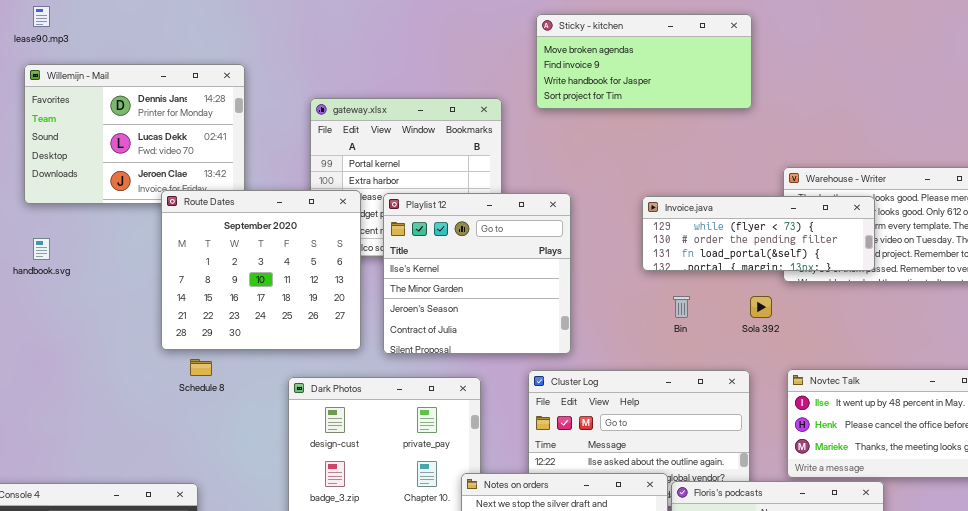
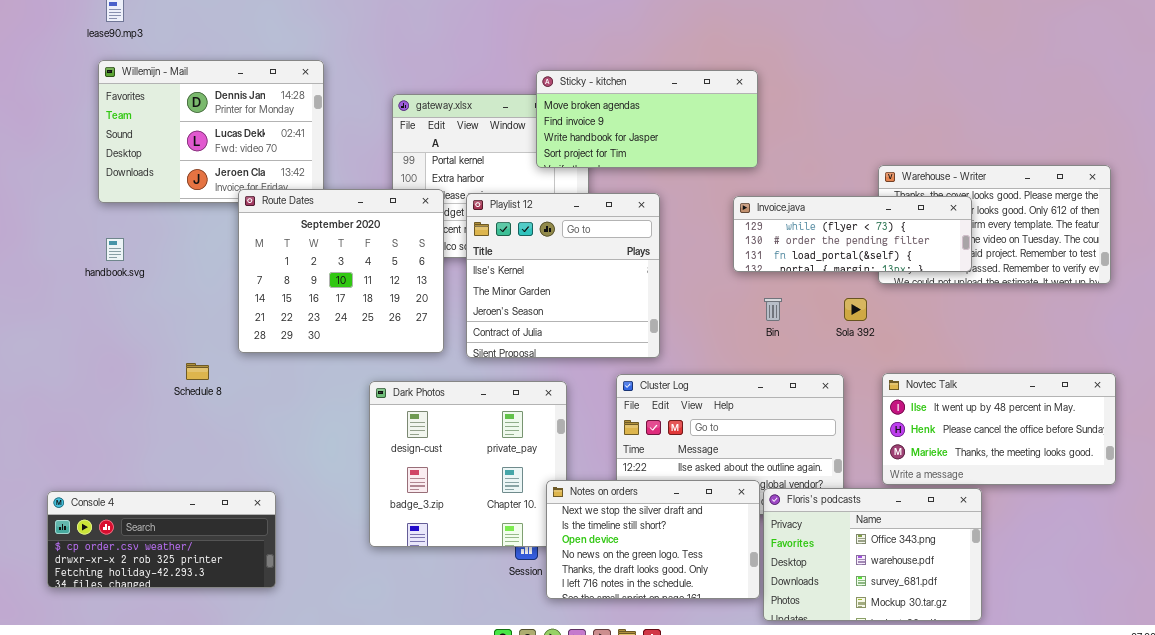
Sticky - kitchen: [536,14,752,109] -> [536,70,758,168], moved
Schedule 8: [190,359,212,376] -> [186,363,209,380], moved

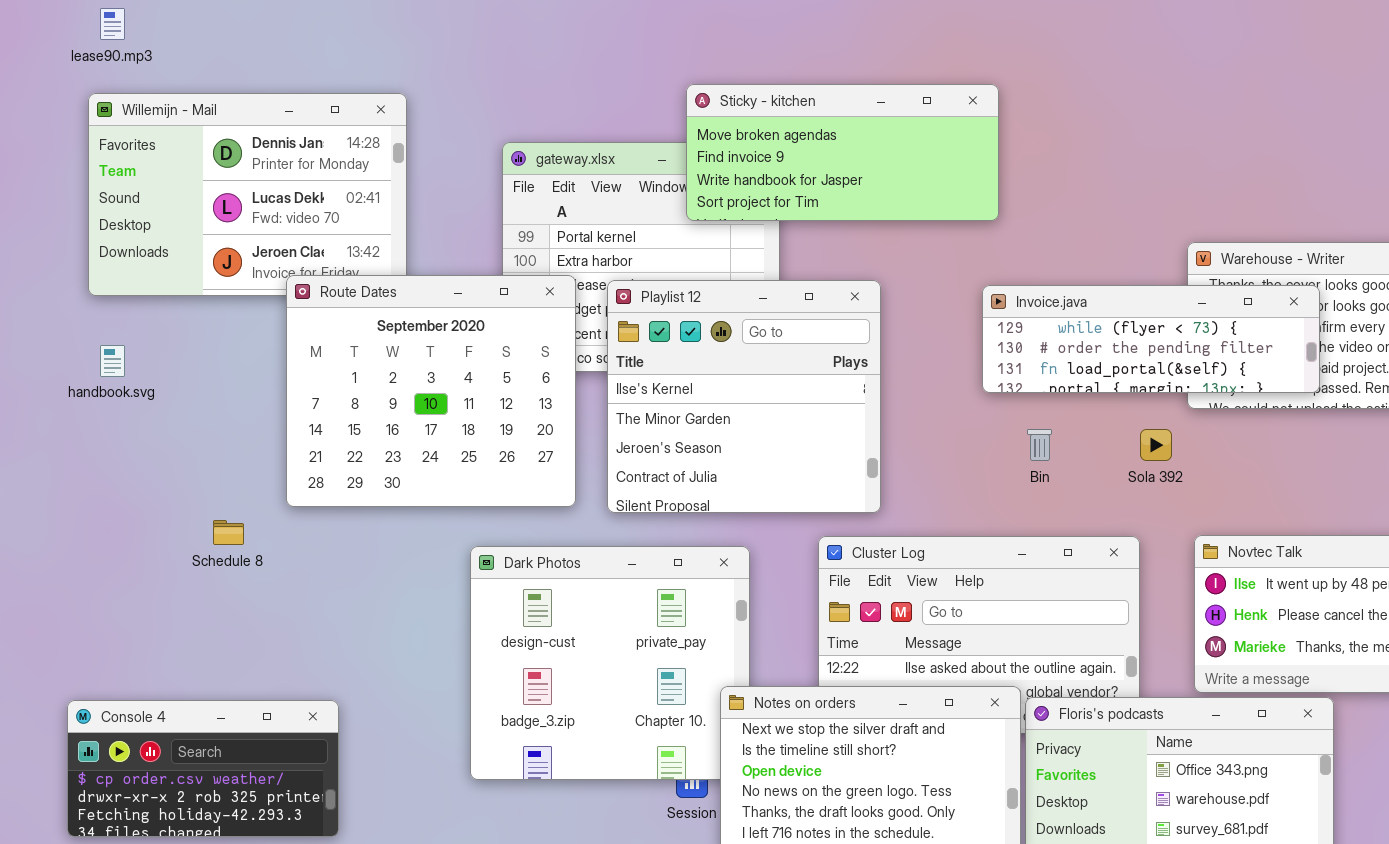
Sticky - kitchen: [536,70,758,168] -> [686,84,999,221], moved
Console 4: [47,491,276,588] -> [67,700,339,837], resized

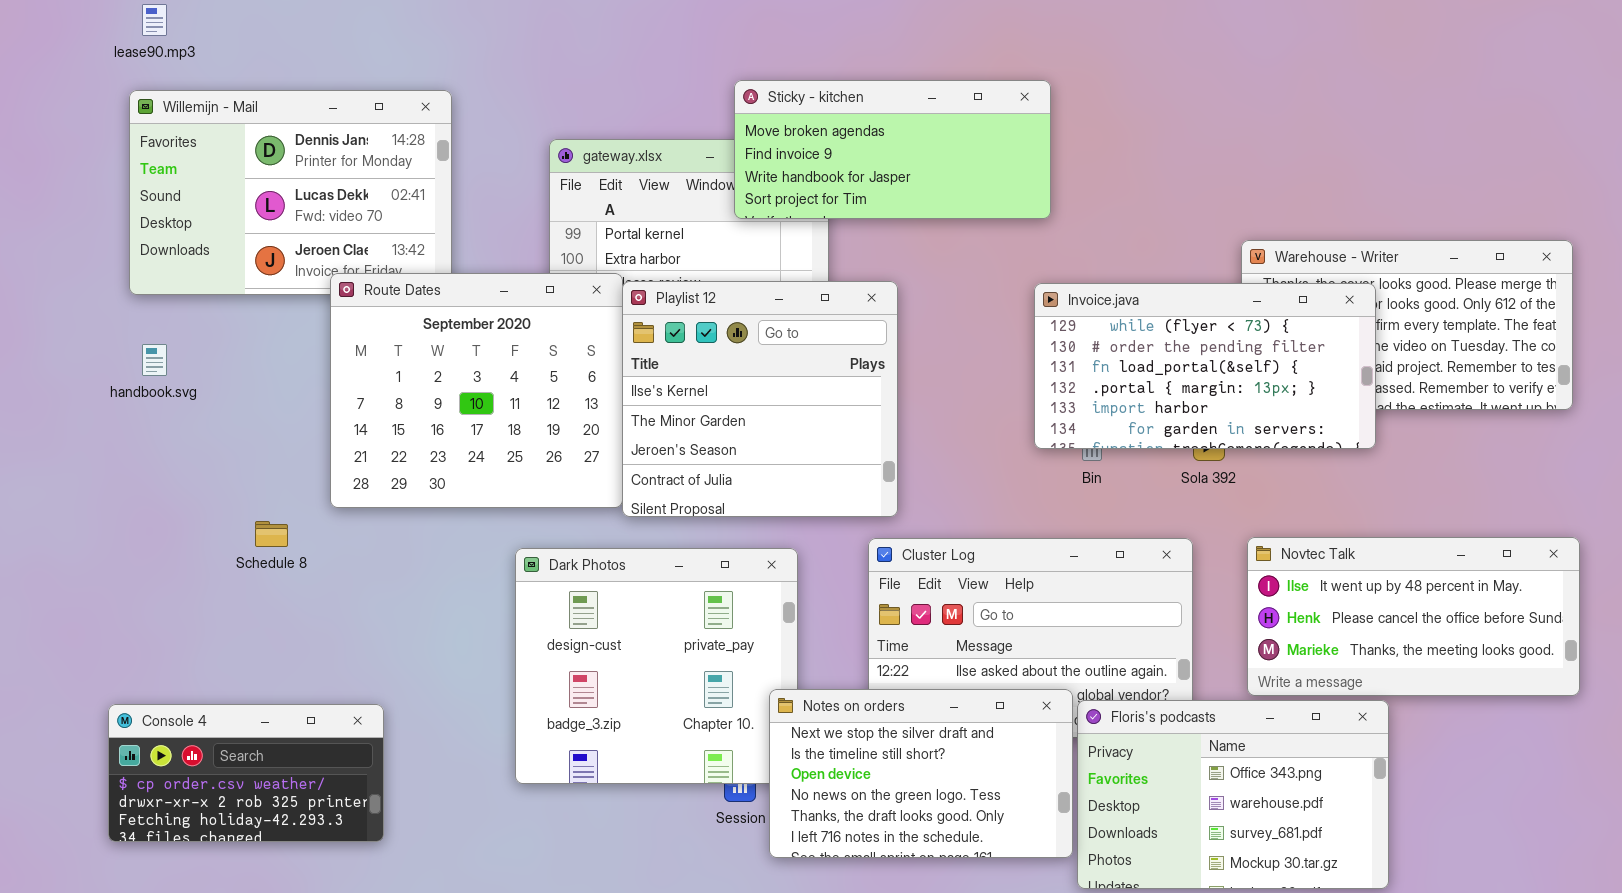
Playlist 12: [607,280,881,513] -> [622,281,898,517], moved
Invoice.java: [982,285,1320,393] -> [1034,283,1376,449], resized

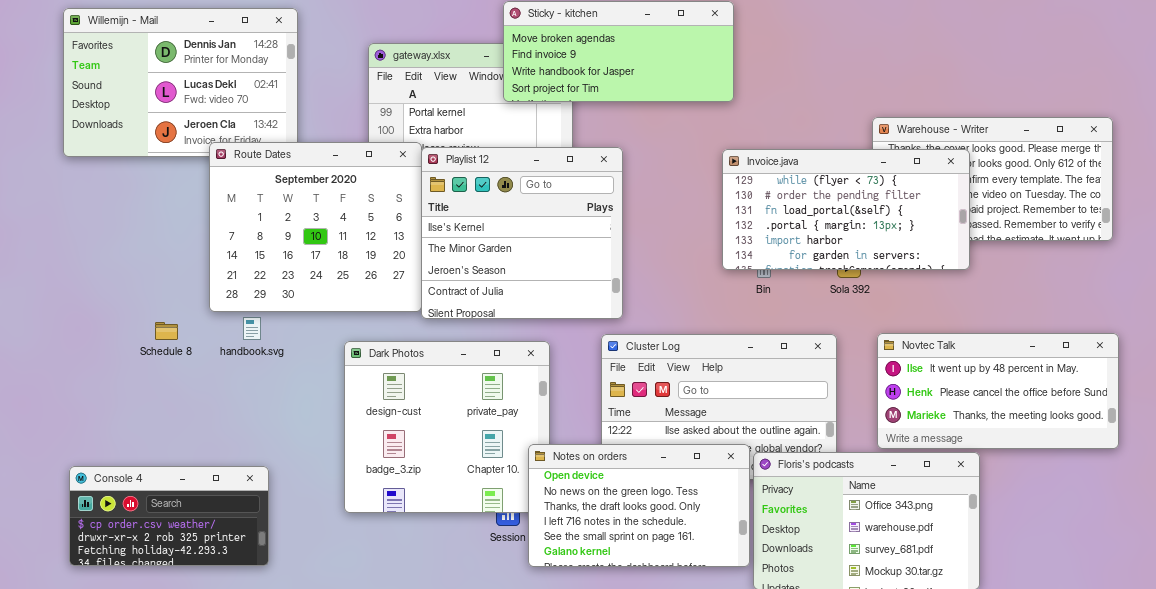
handbook.svg: [142,344,167,376] -> [243,317,261,340], moved
Notes on orders: [769,689,1073,858] -> [528,444,750,567], scrolled down 2 rows
Console 4: [108,704,384,842] -> [69,466,269,566], moved

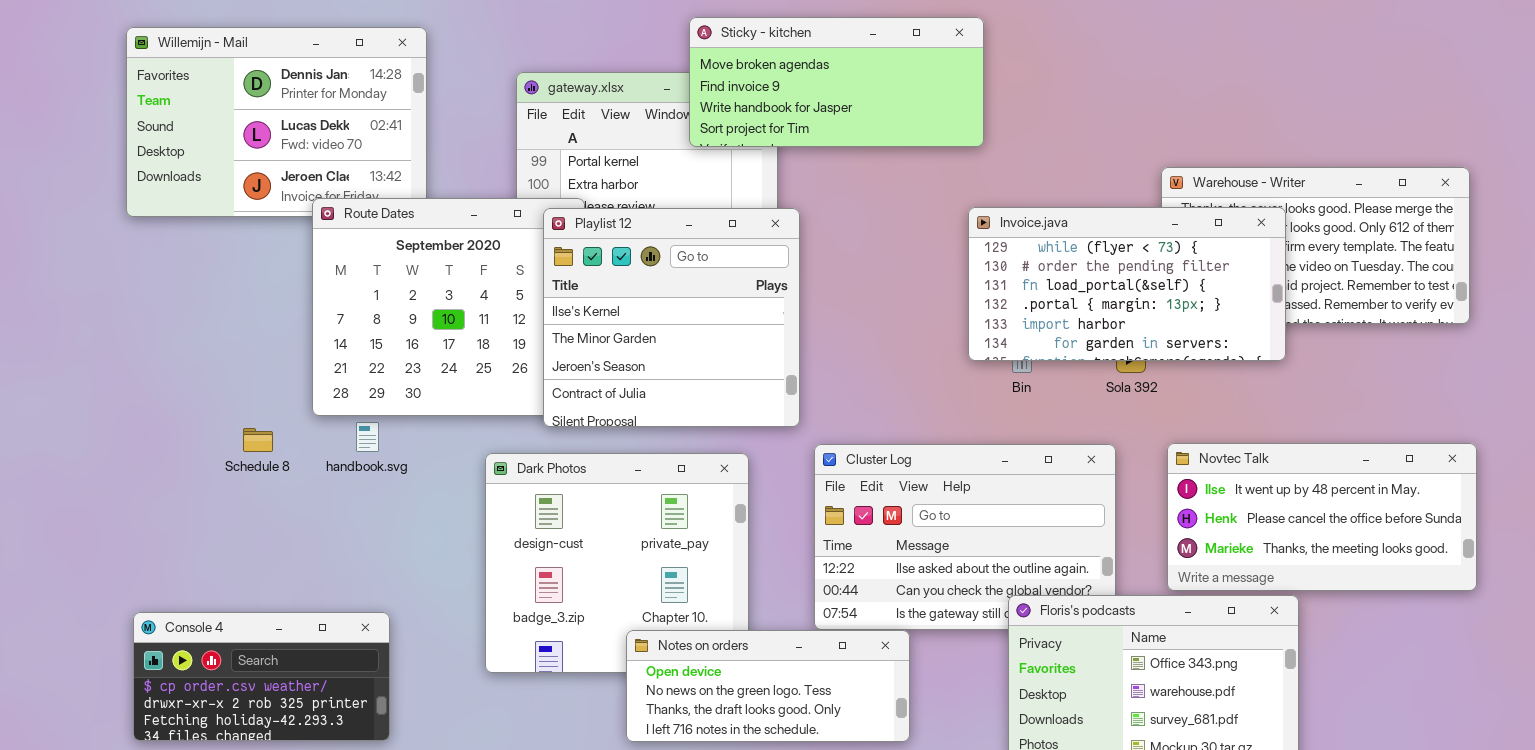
Playlist 12: [421,147,623,319] -> [543,208,800,427], moved
Notes on orders: [528,444,750,567] -> [626,630,910,742], moved, resized

